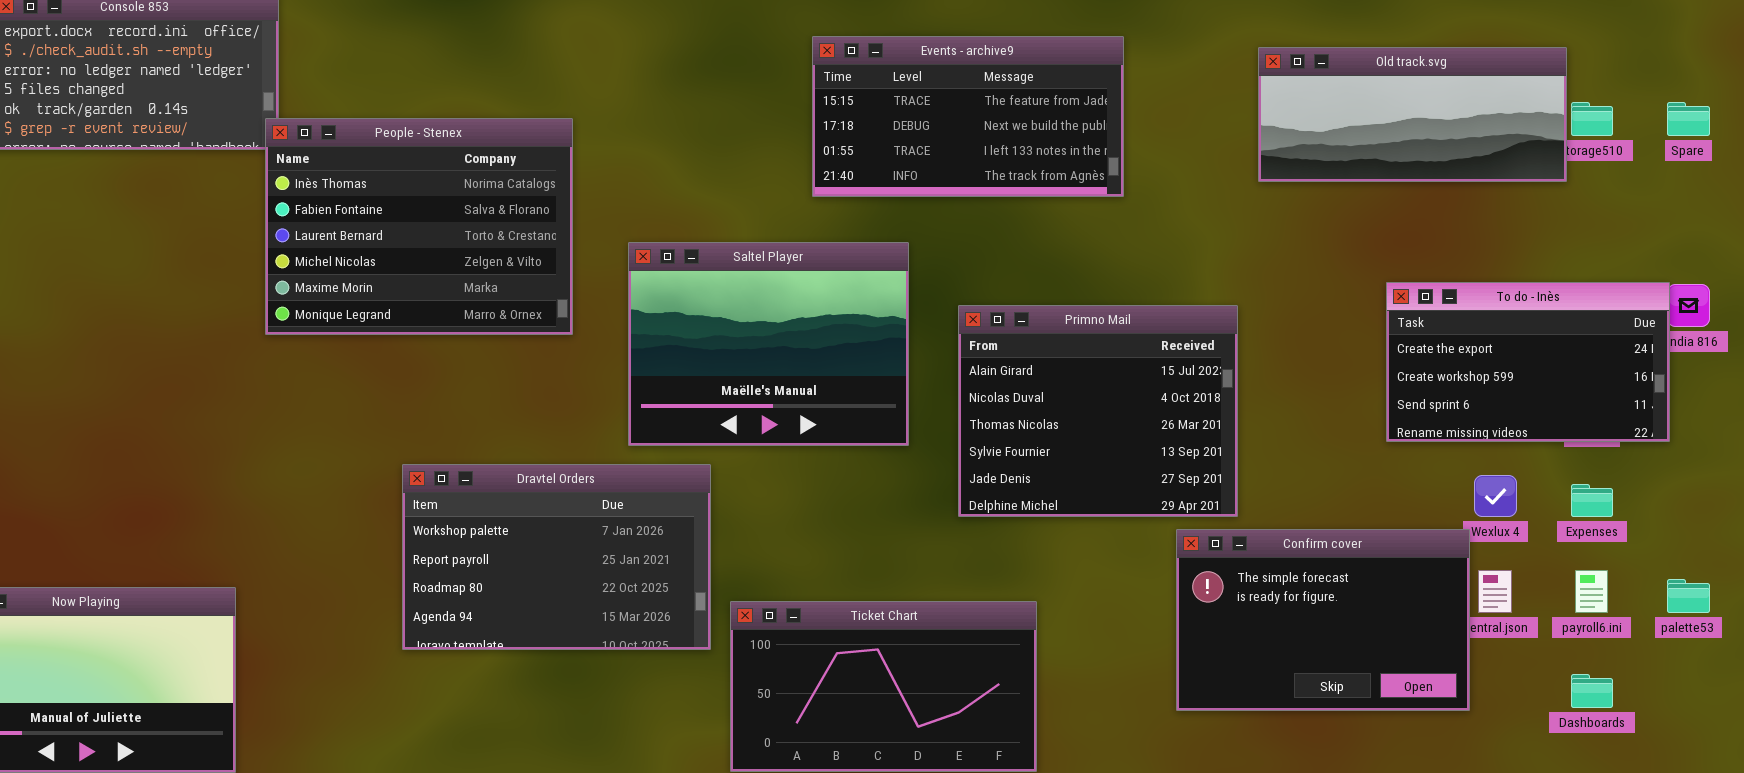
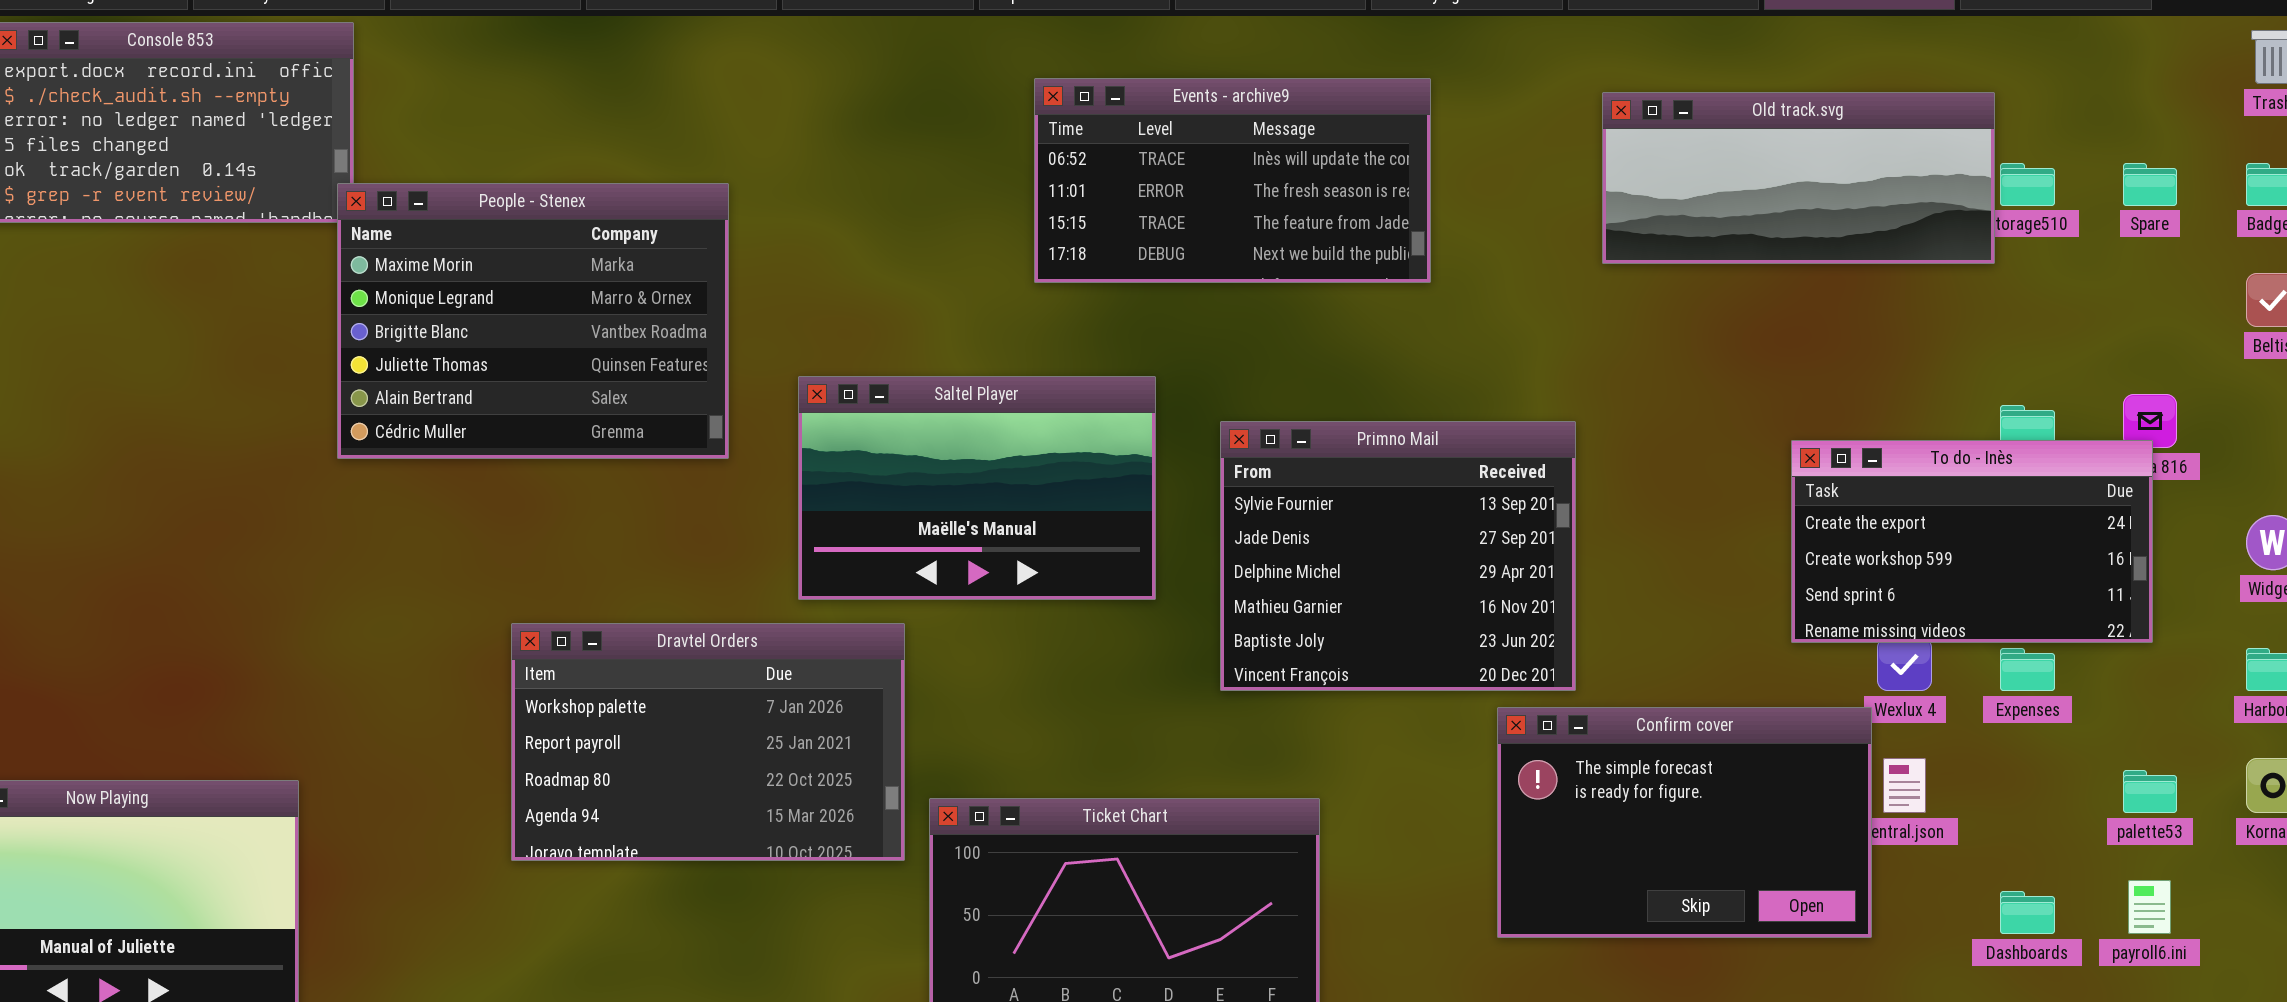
Events - archive9: [812,36,1124,197] -> [1034,78,1431,283], scrolled up 2 rows
People - Stenex: [265,118,573,335] -> [337,183,729,459], scrolled down 4 rows
Saltel Player: [628,242,909,446] -> [798,376,1156,600], resized
To do - Inès: [1386,282,1670,442] -> [1791,440,2153,643], moved
Primno Mail: [958,305,1238,517] -> [1220,421,1576,691], scrolled down 3 rows
payroll6.ini: [1575,570,1608,613] -> [2128,880,2171,934], moved

